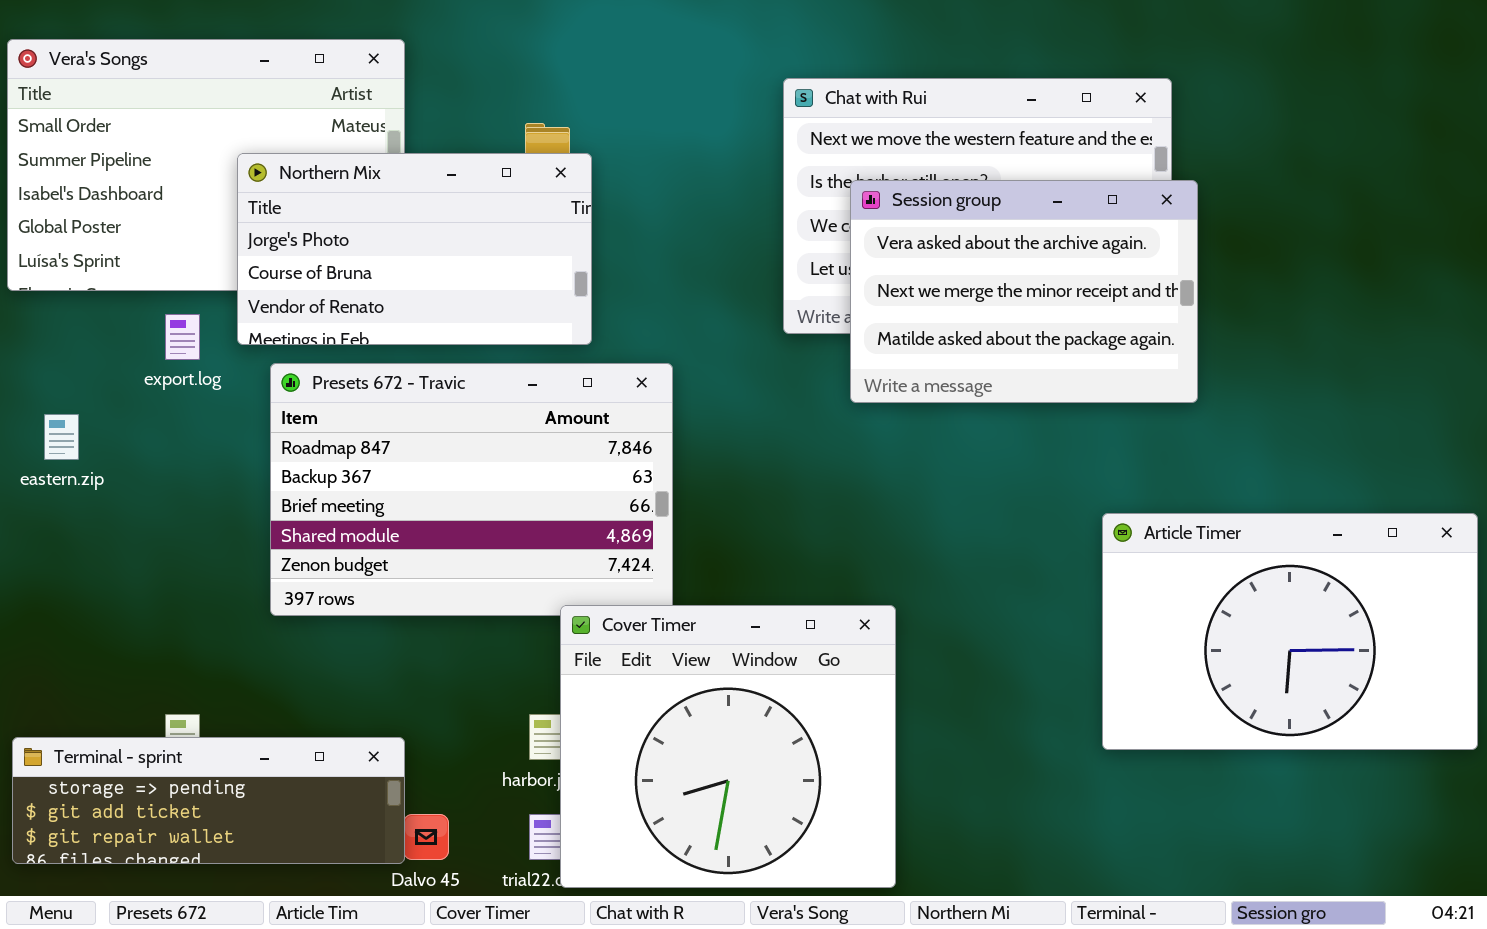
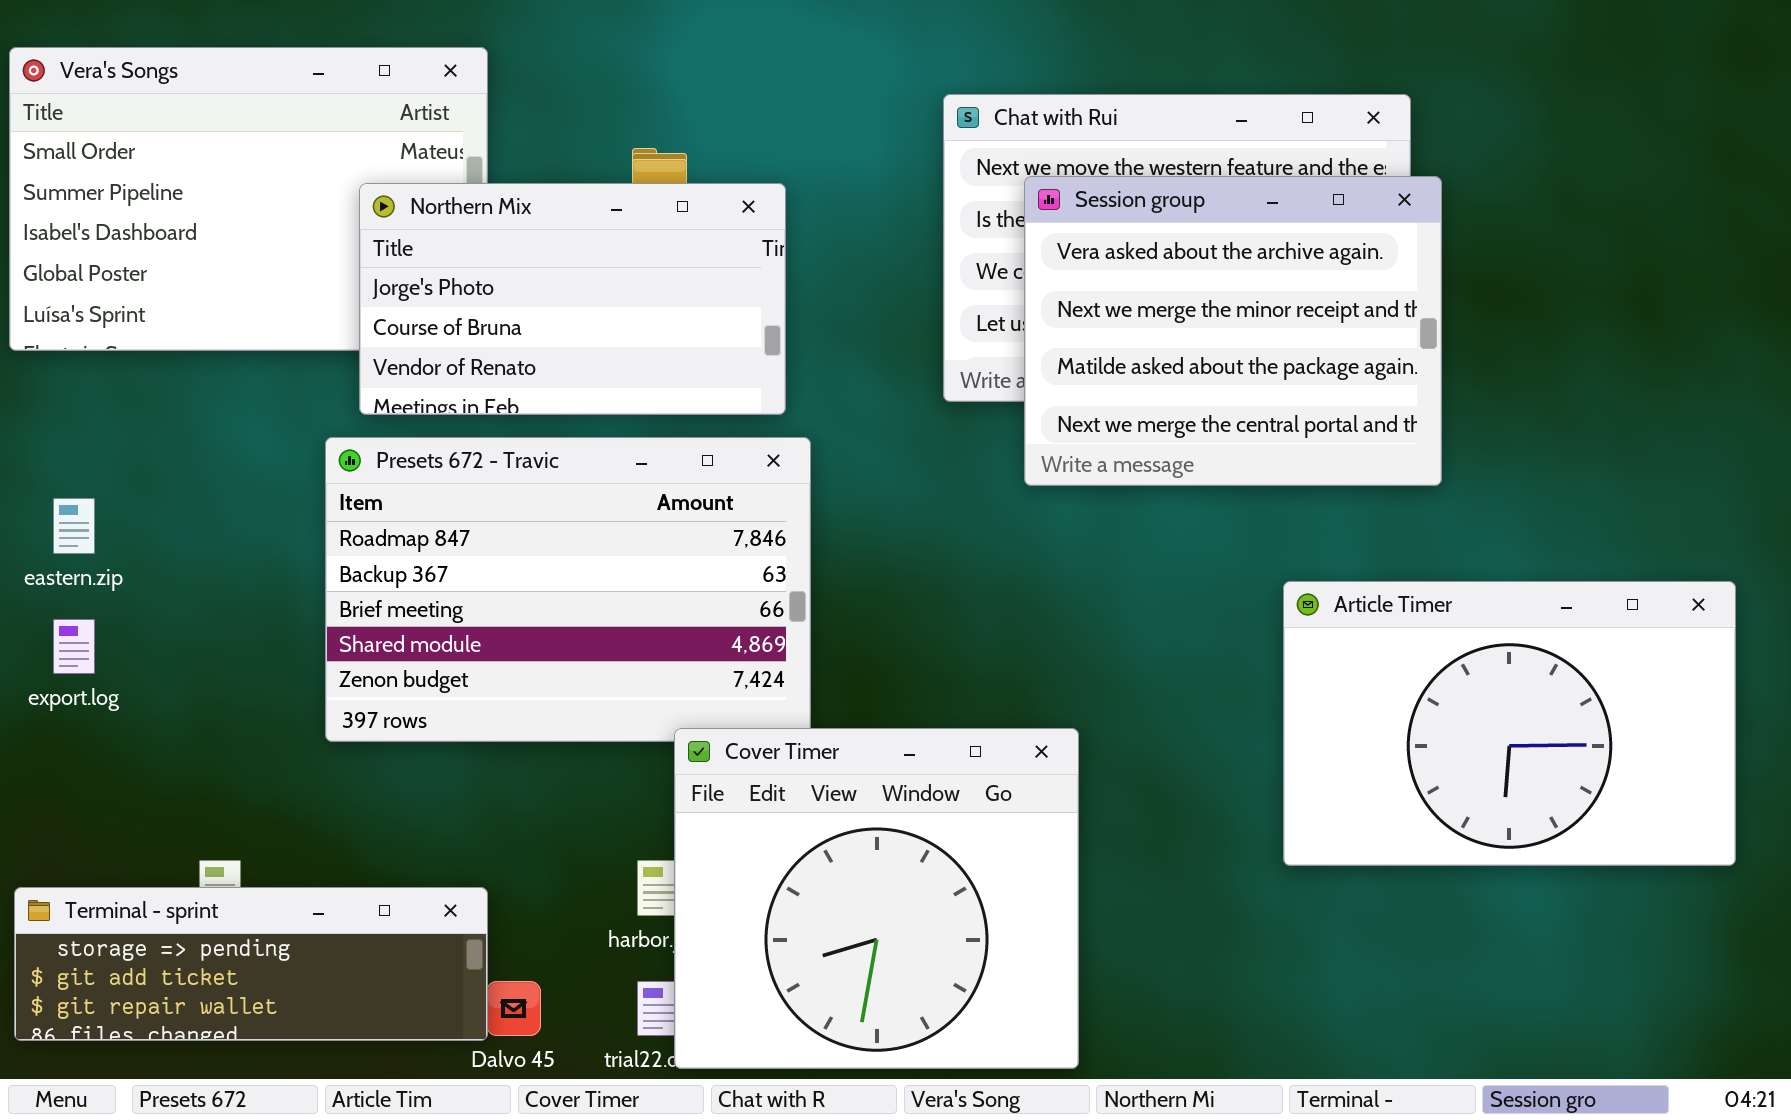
Northern Mix: [237,153,592,345] -> [359,183,786,415], moved
Session group: [850,180,1198,403] -> [1024,176,1442,486], resized
export.log: [165,314,200,360] -> [53,619,95,674], moved
Article Timer: [1102,513,1478,750] -> [1283,581,1736,866], moved

